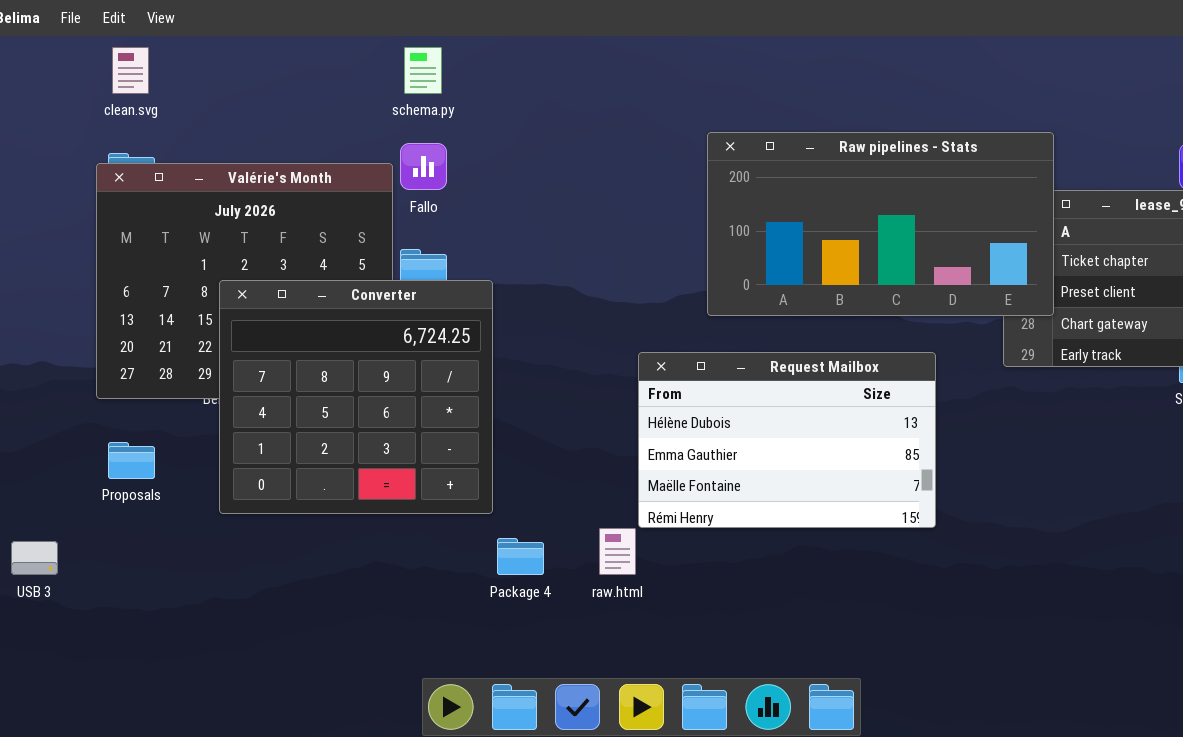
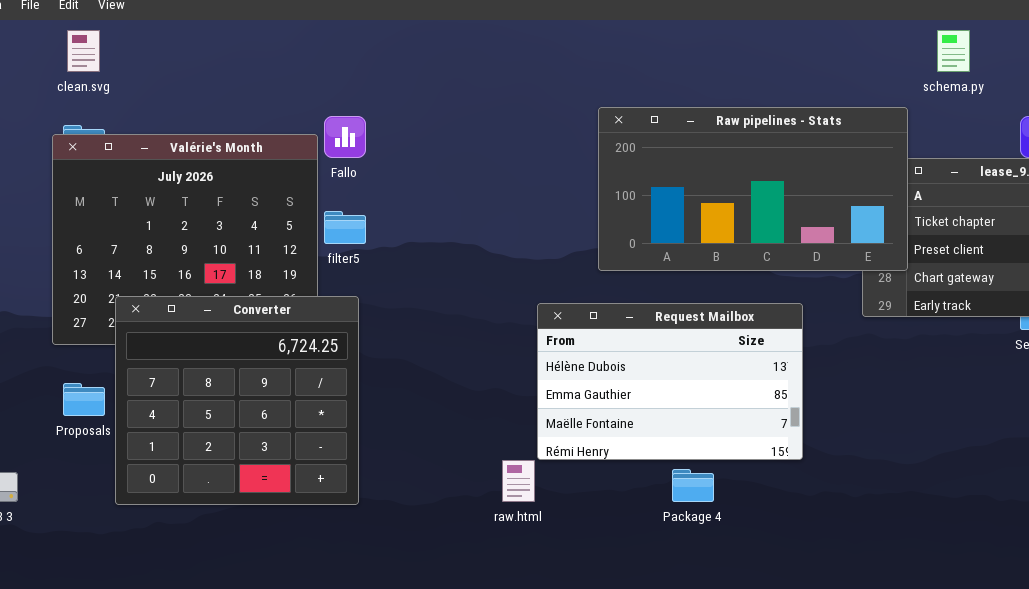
schema.py: [404,47,442,94] -> [937,30,970,72], moved
Converter: [219,280,493,514] -> [115,296,359,505], moved
Package 4: [497,538,544,575] -> [672,469,714,502], moved

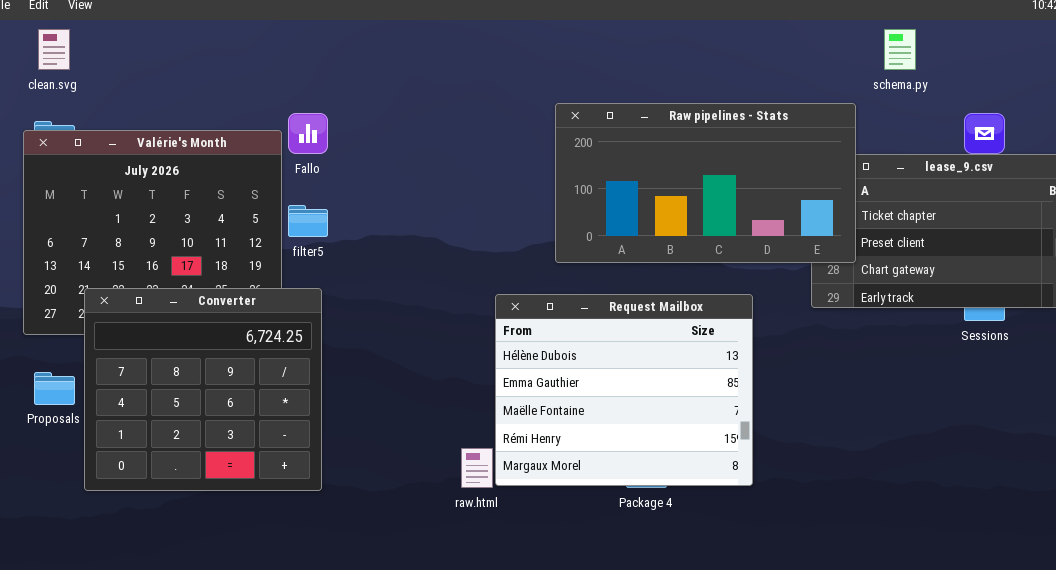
Request Mailbox: [537,303,803,460] -> [495,294,753,486], resized

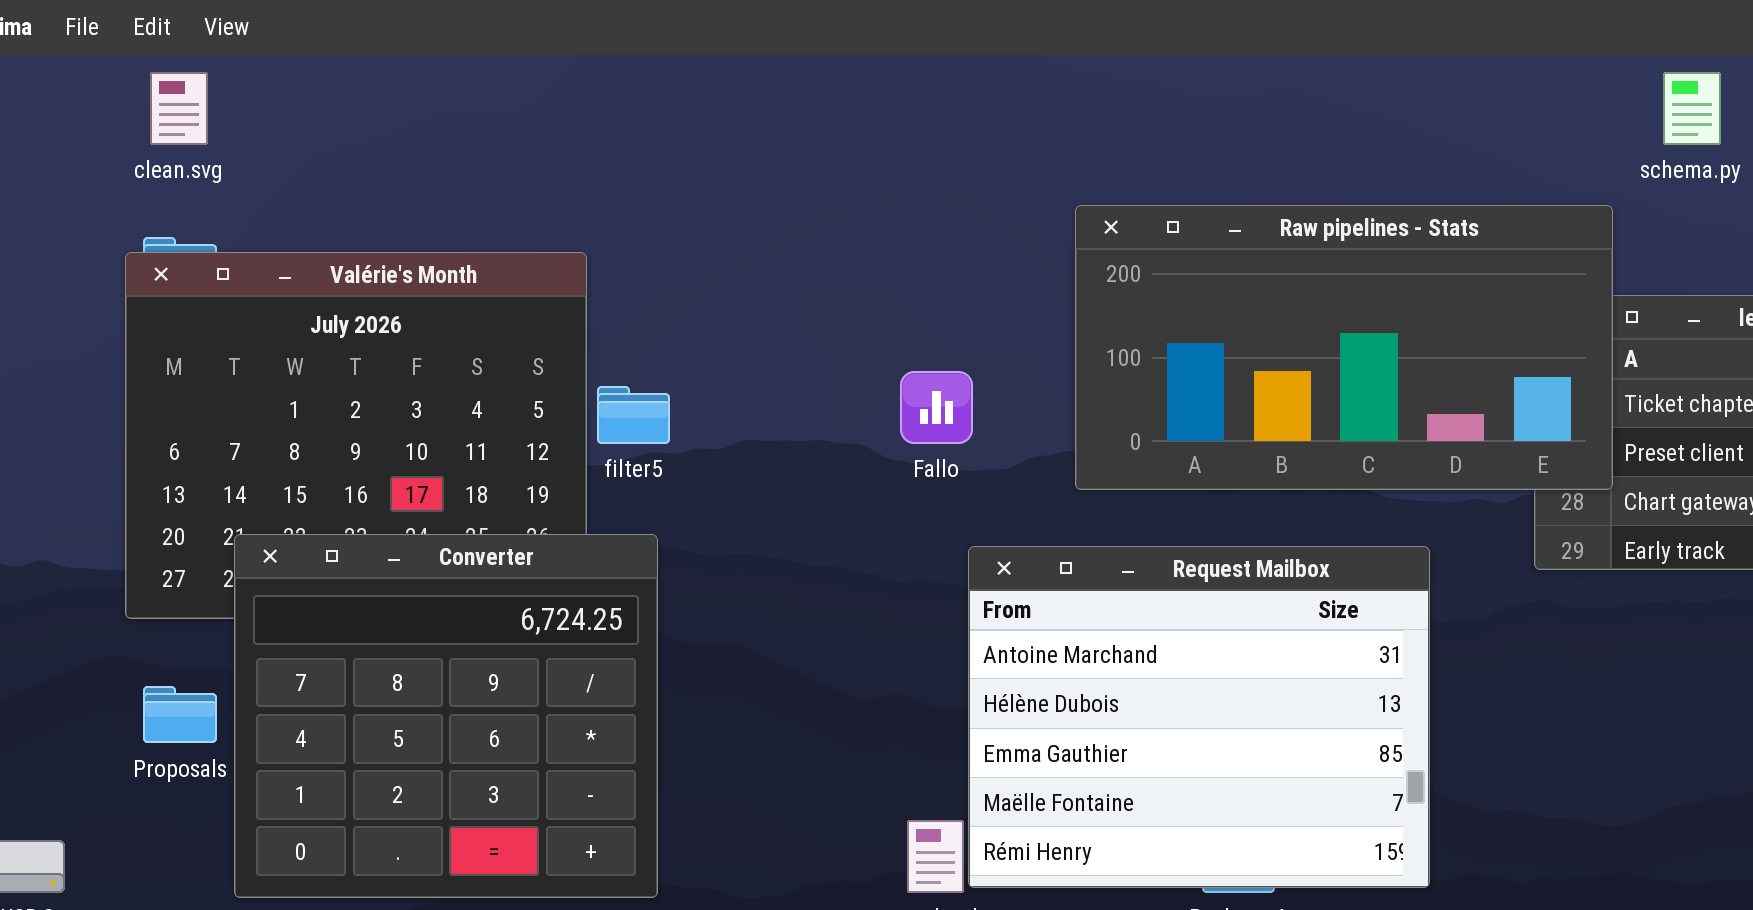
Fallo: [288,113,328,154] -> [900,371,973,444], moved
Request Mailbox: [495,294,753,486] -> [968,546,1430,888], scrolled up 1 row

